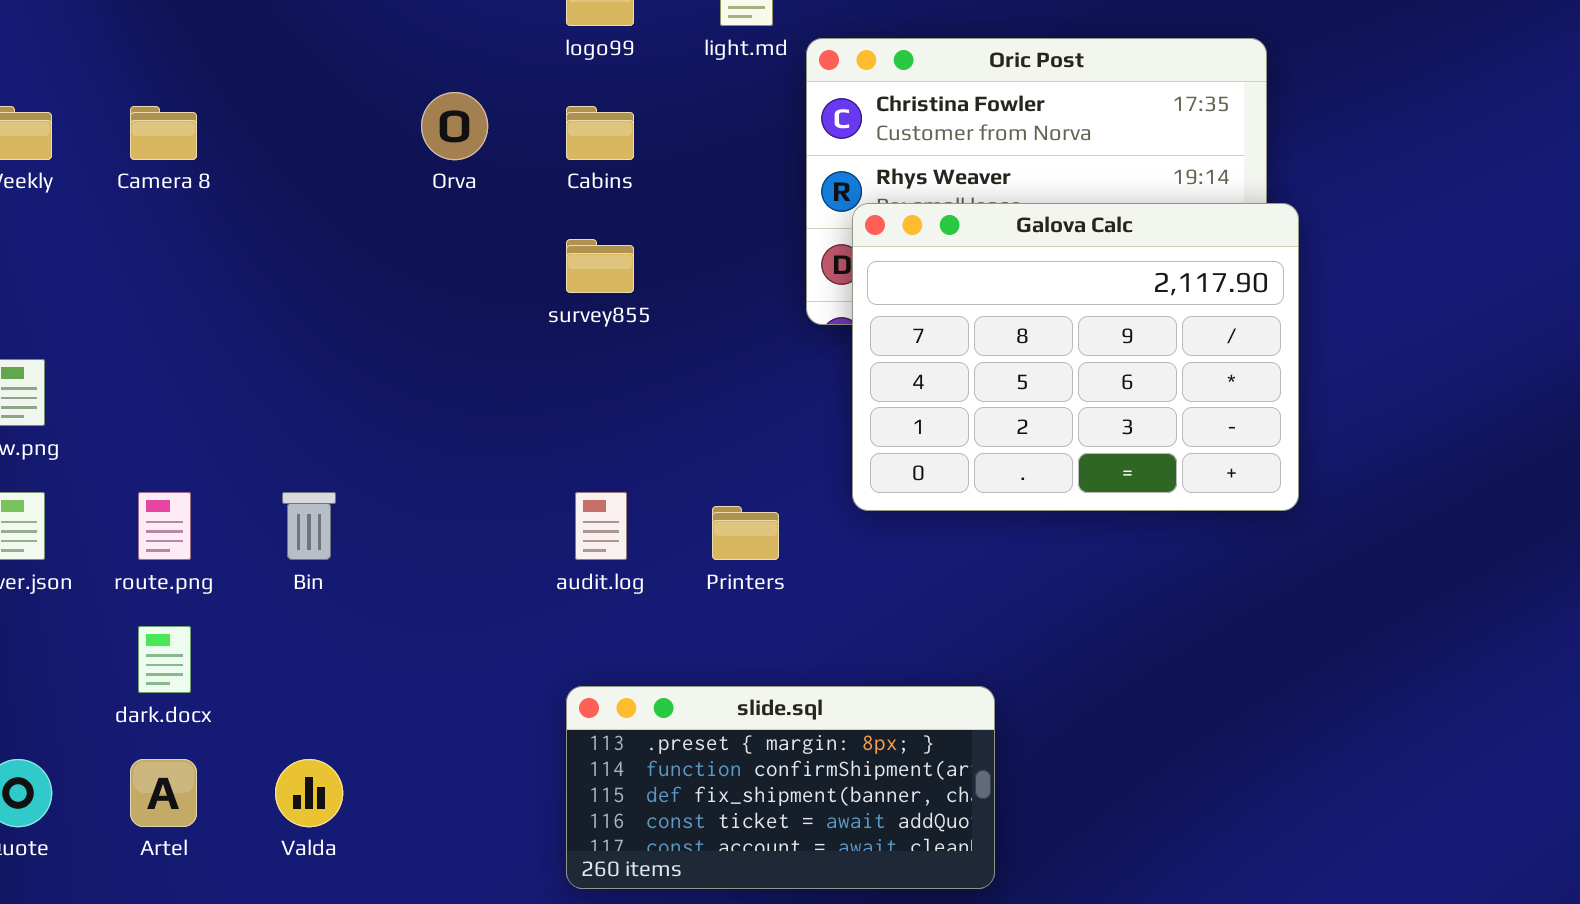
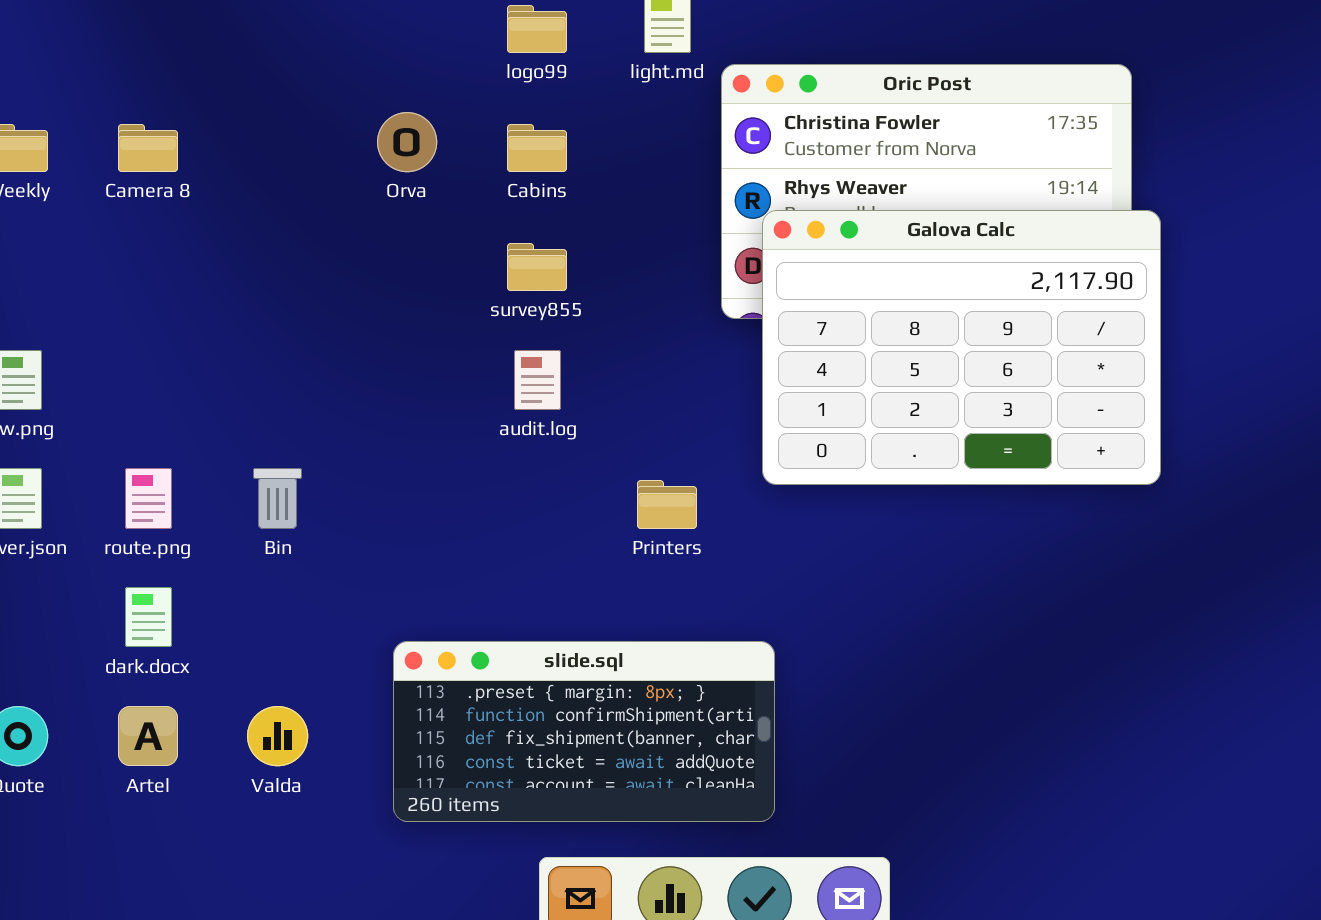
audit.log: [575,492,627,560] -> [514,350,561,410], moved
slide.sql: [566,686,995,889] -> [393,641,775,822], moved

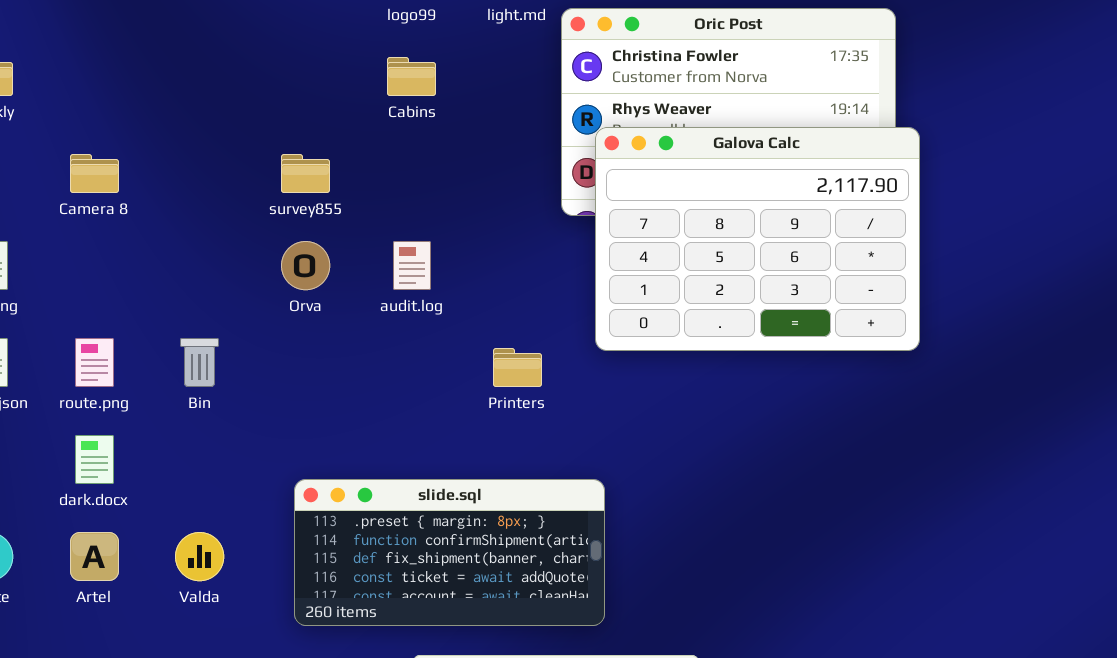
Orva: [377,112,437,172] -> [281,241,330,290], moved
Camera 8: [118,124,178,172] -> [70,154,119,193], moved
survey855: [507,243,567,291] -> [281,154,330,193], moved

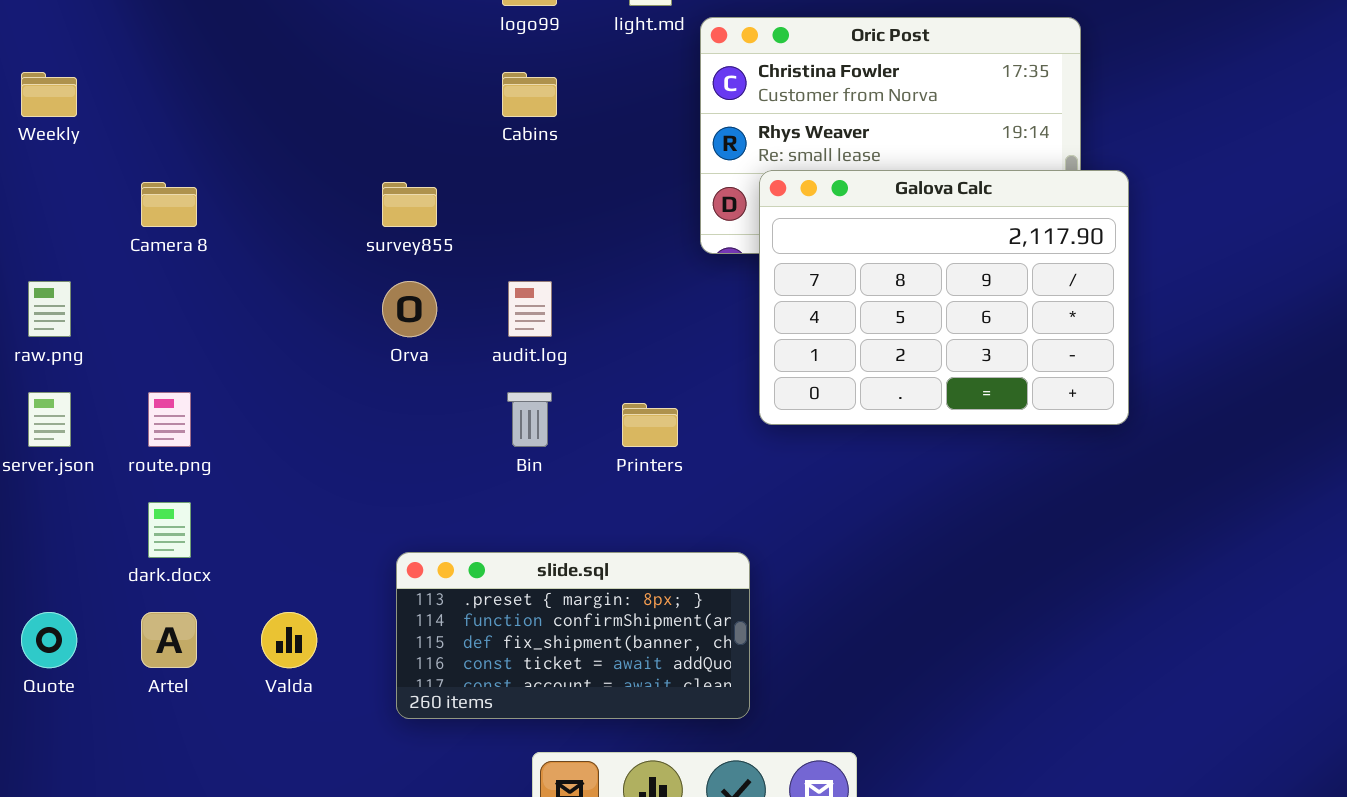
Galova Calc: [595,127,920,351] -> [759,170,1129,425], moved
Bin: [180,338,219,387] -> [507,392,552,447], moved

